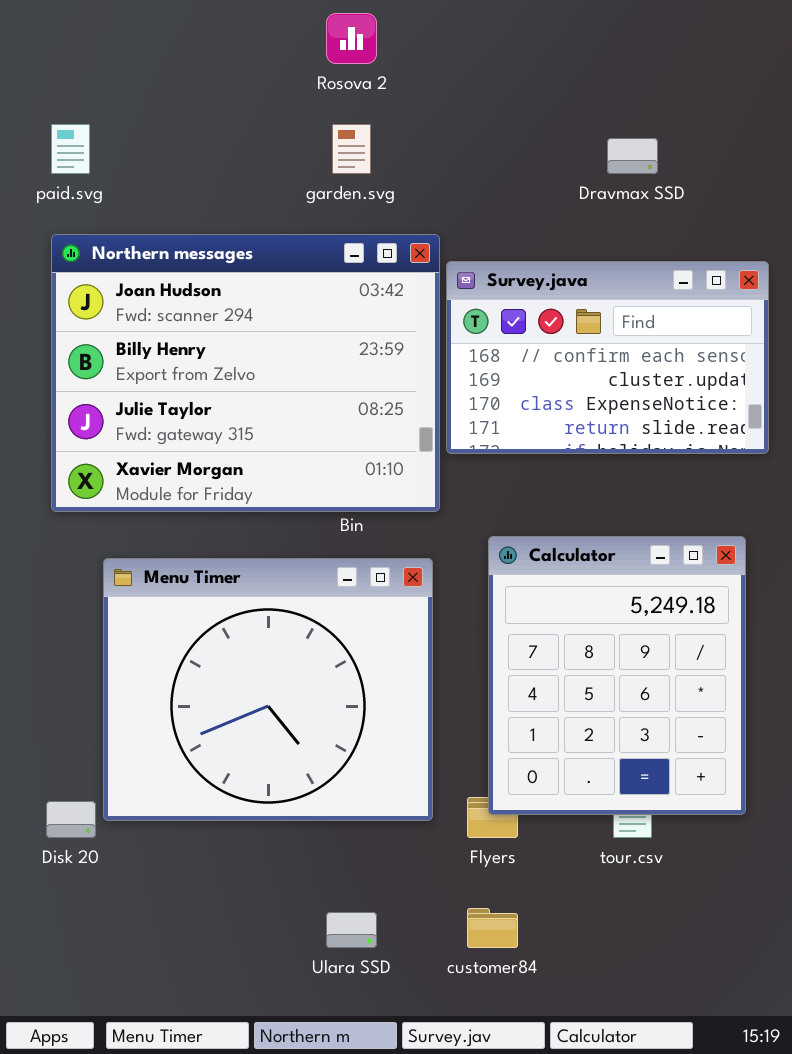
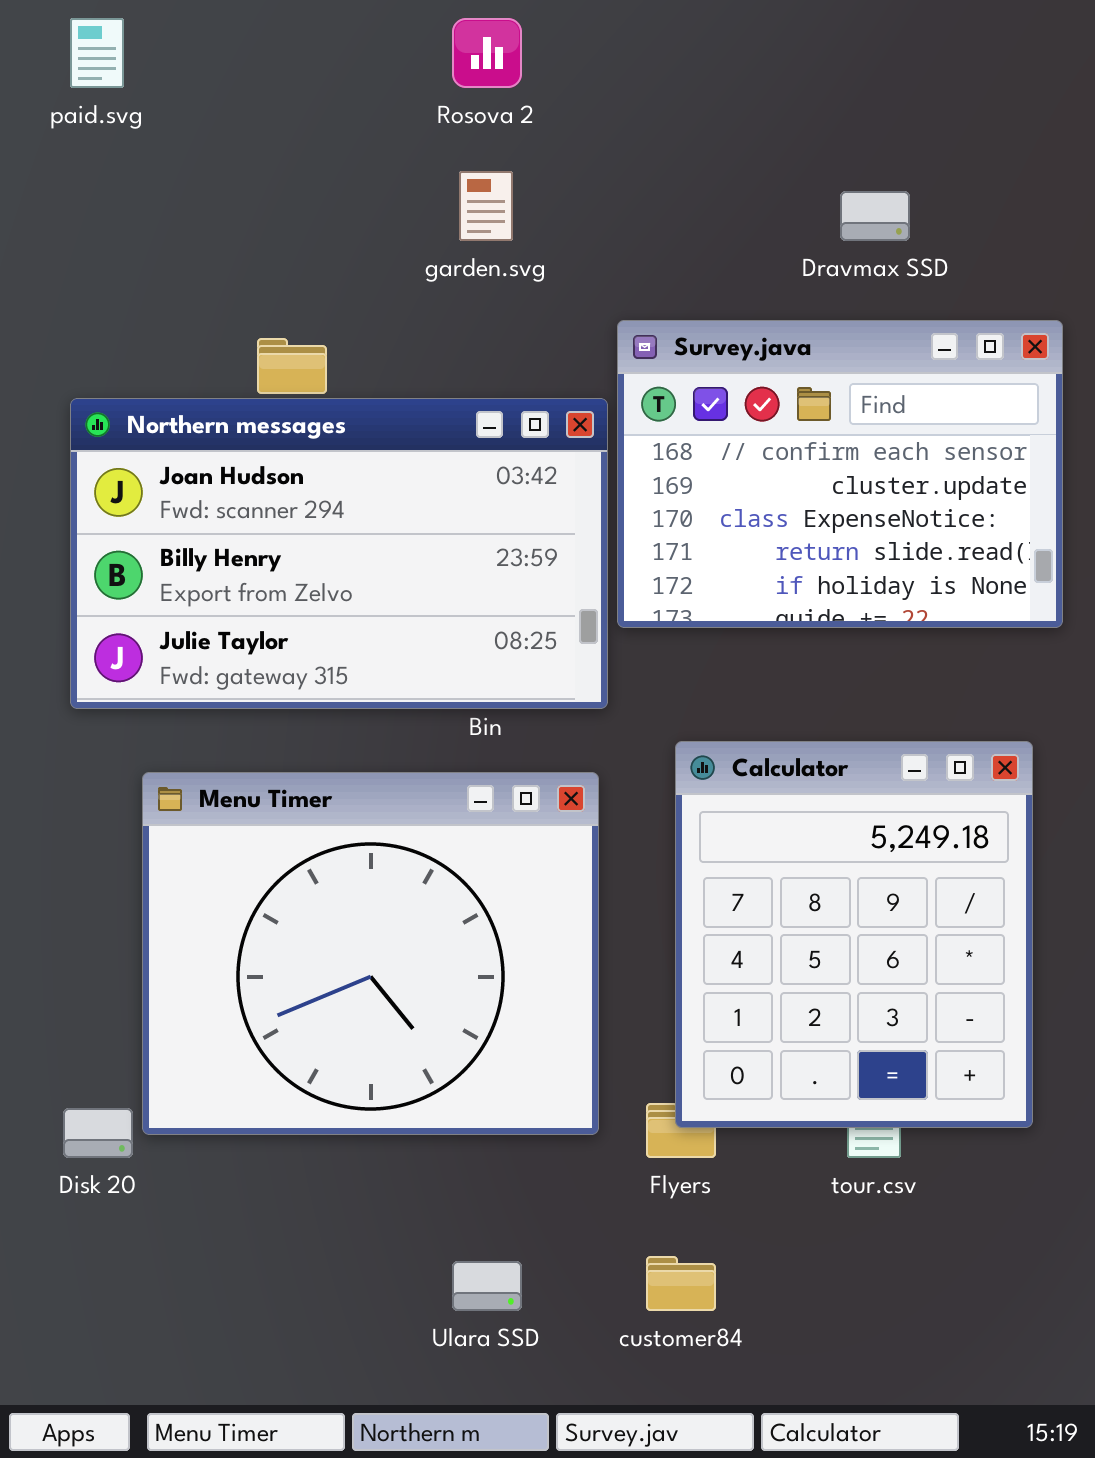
paid.svg: [51,124,90,174] -> [70,18,124,88], moved
Northern messages: [51,234,440,512] -> [70,398,608,709], resized
Survey.java: [446,261,769,454] -> [617,320,1063,628], resized

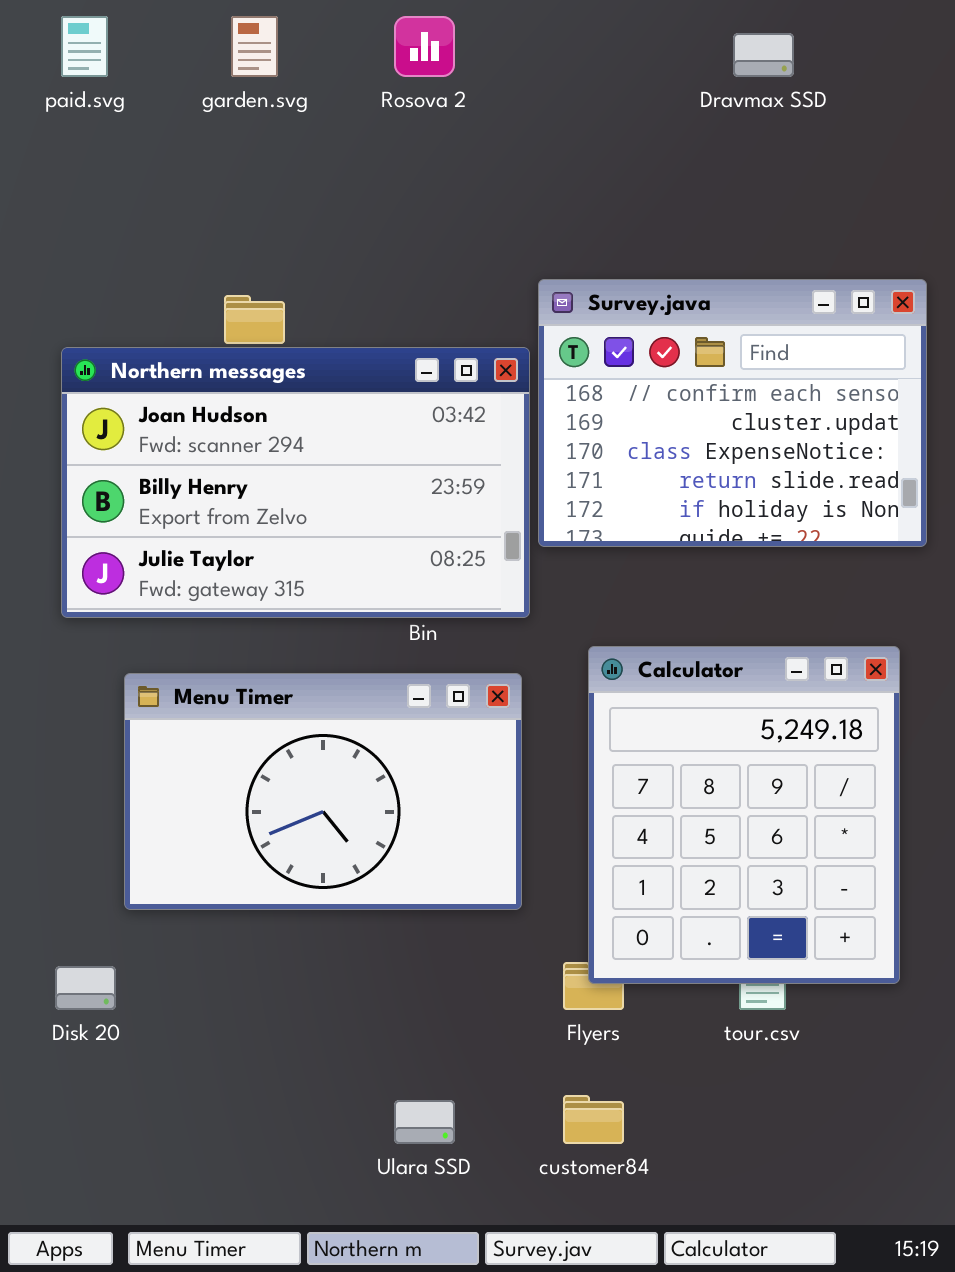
garden.svg: [459,171,513,241] -> [231,16,278,77], moved
Dravmax SSD: [840,191,910,241] -> [733,33,794,77], moved
Menu Timer: [142,772,599,1135] -> [124,673,522,910], resized

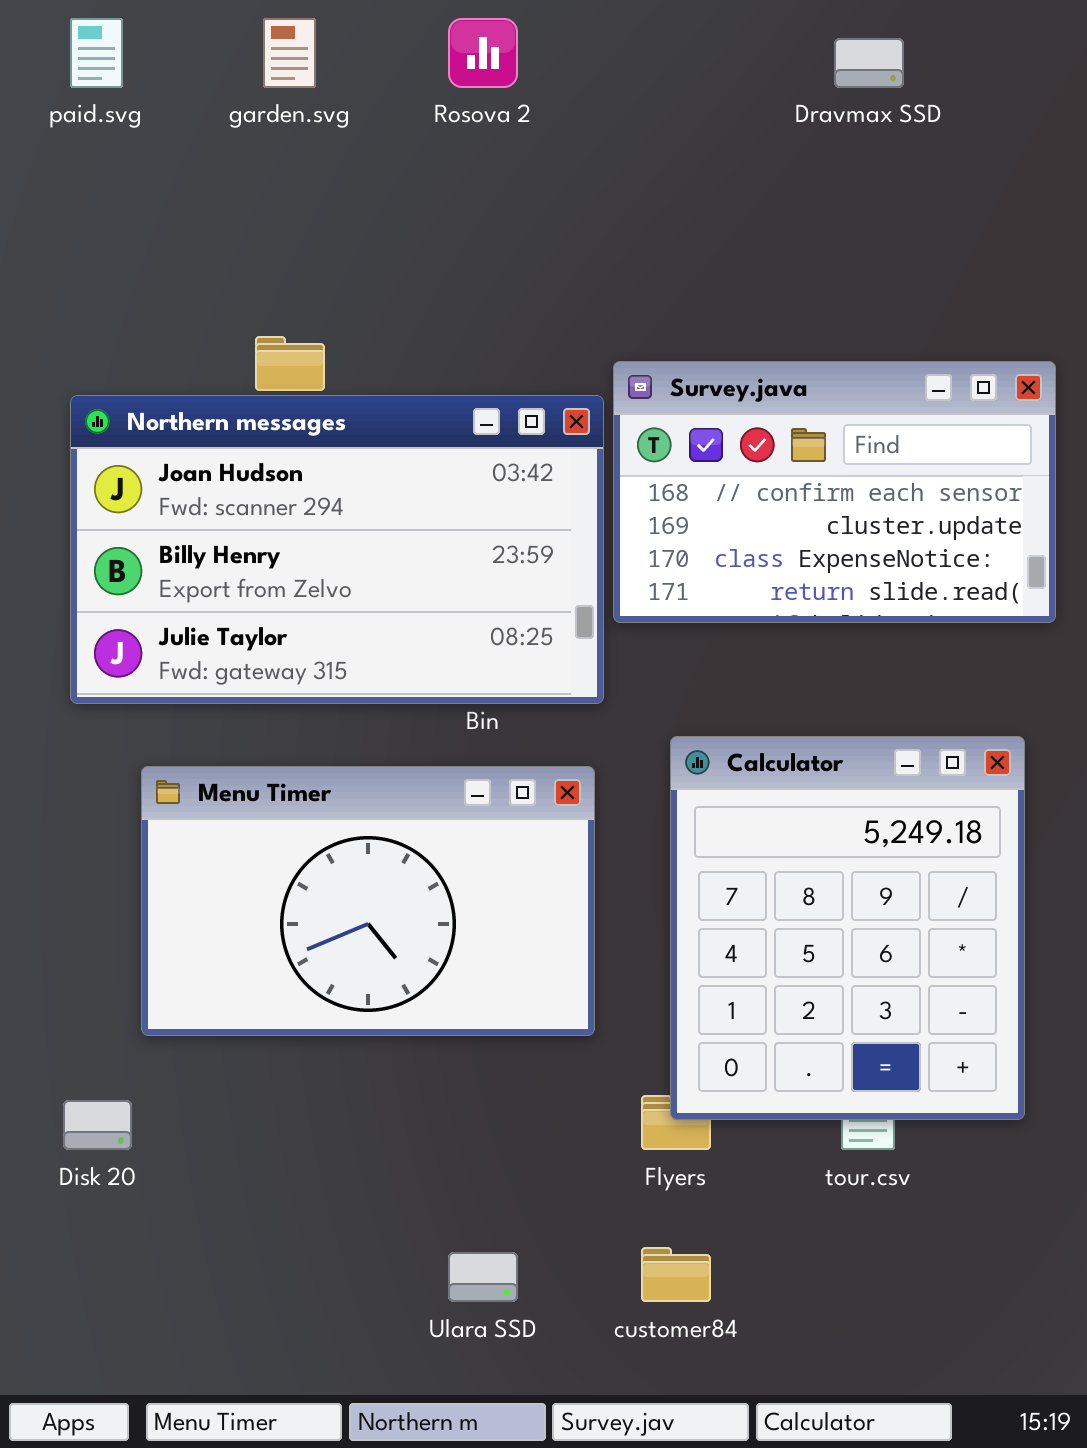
Survey.java: [538,279,927,547] -> [613,361,1056,623], resized

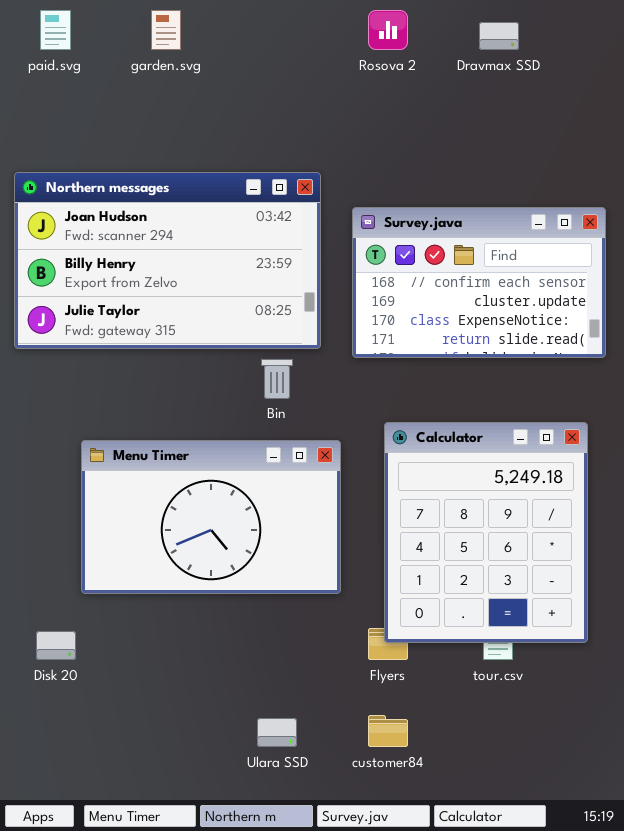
Rosova 2: [448,18,518,88] -> [368,10,408,50], moved
Northern messages: [70,395,604,704] -> [14,172,321,349], moved

